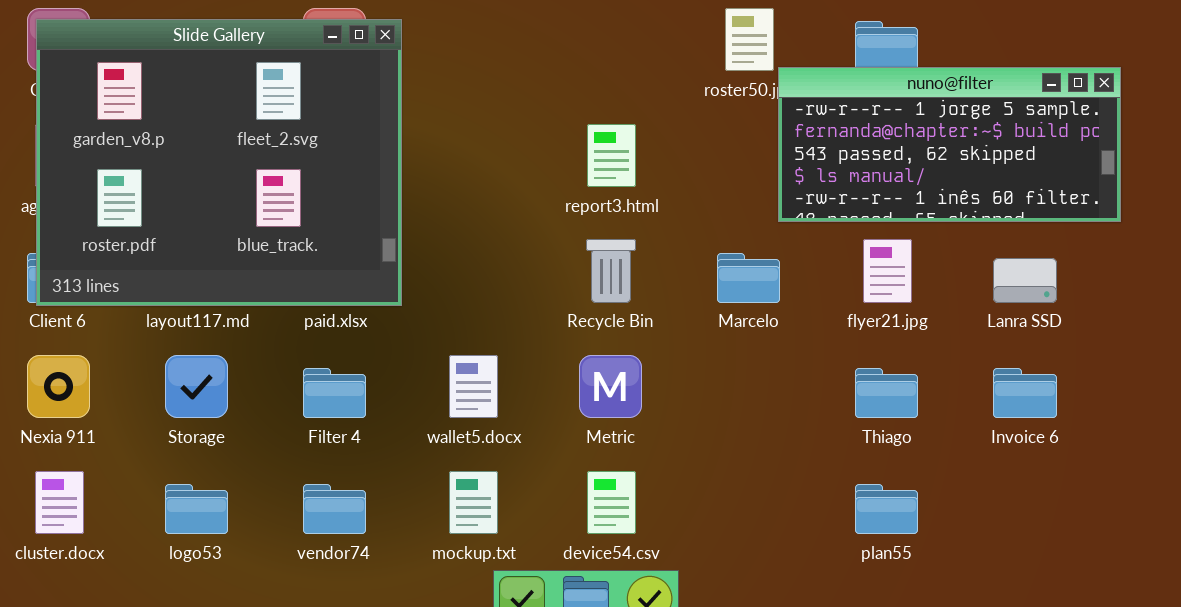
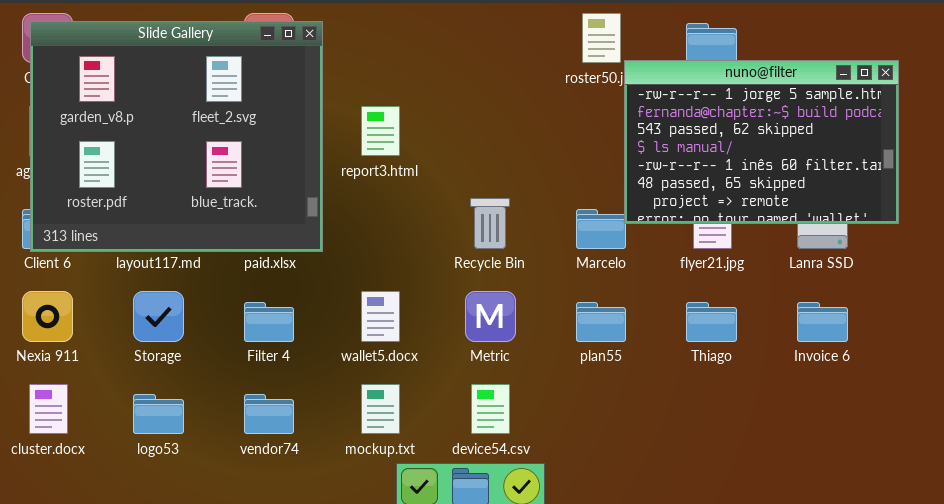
nuno@filter: [778,67,1121,222] -> [624,60,899,224], resized
report3.html: [587,124,636,187] -> [361,106,400,156], moved
plan55: [855,484,918,534] -> [576,302,626,342], moved

